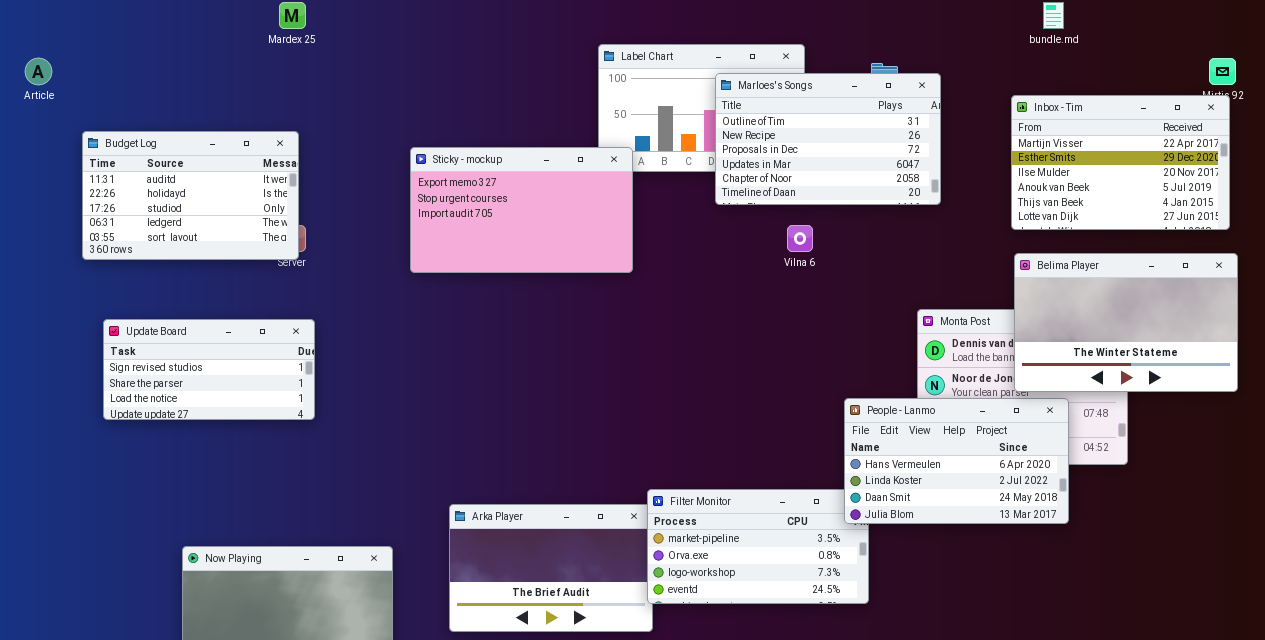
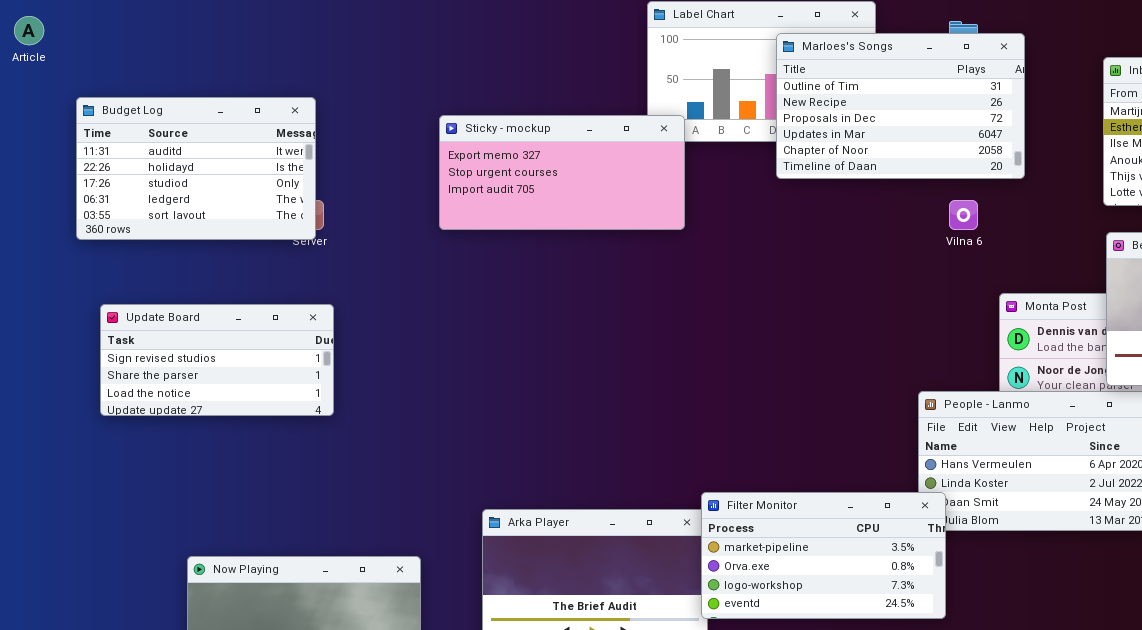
Sticky - mockup: [410,147,633,273] -> [439,115,685,230], resized
Vilna 6: [787,225,813,252] -> [949,200,978,230], moved
Filter Monitor: [647,489,869,604] -> [701,492,946,619], raised

